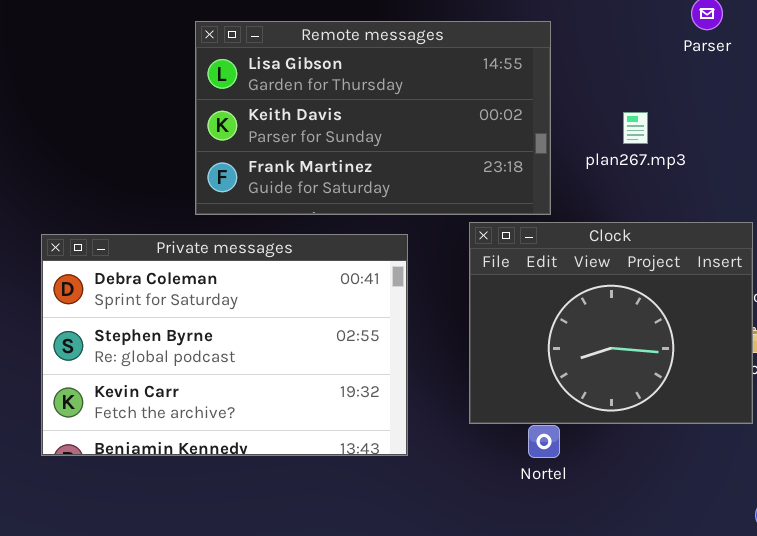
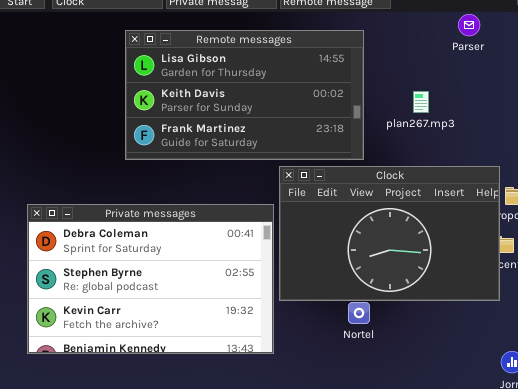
Clock: [469,222,753,424] -> [279,166,500,301], resized
Private messages: [41,234,408,456] -> [27,204,274,354], moved

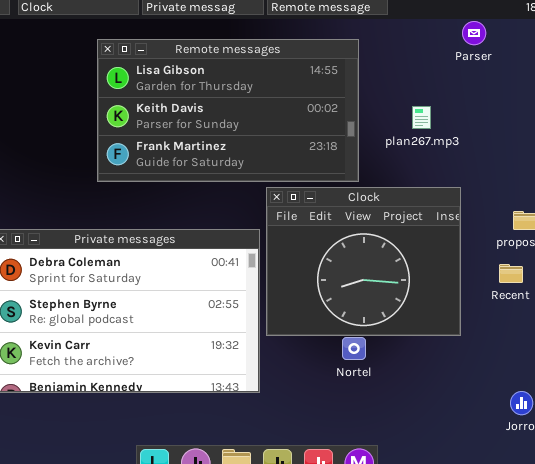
Clock: [279,166,500,301] -> [266,187,461,336], resized

